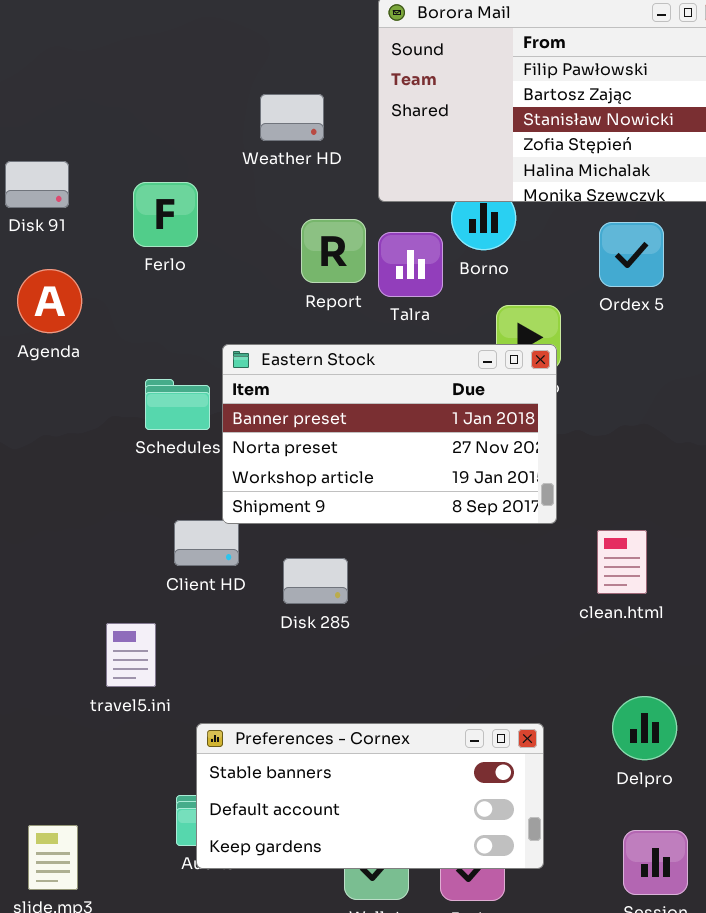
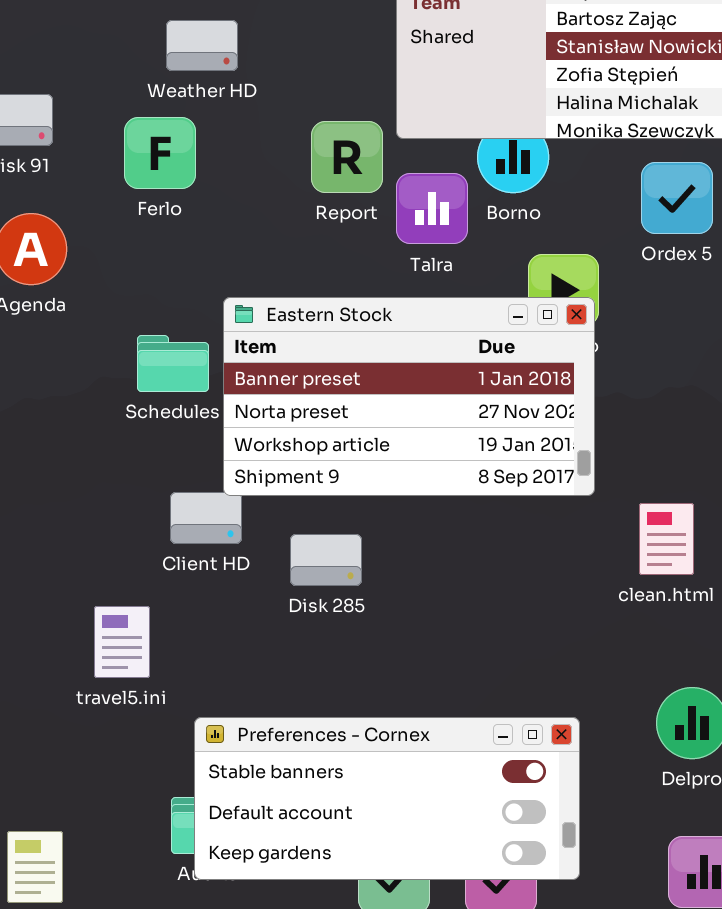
Weather HD: [260,94,324,141] -> [166,20,238,71], moved
Report: [301,219,366,283] -> [311,121,383,193], moved

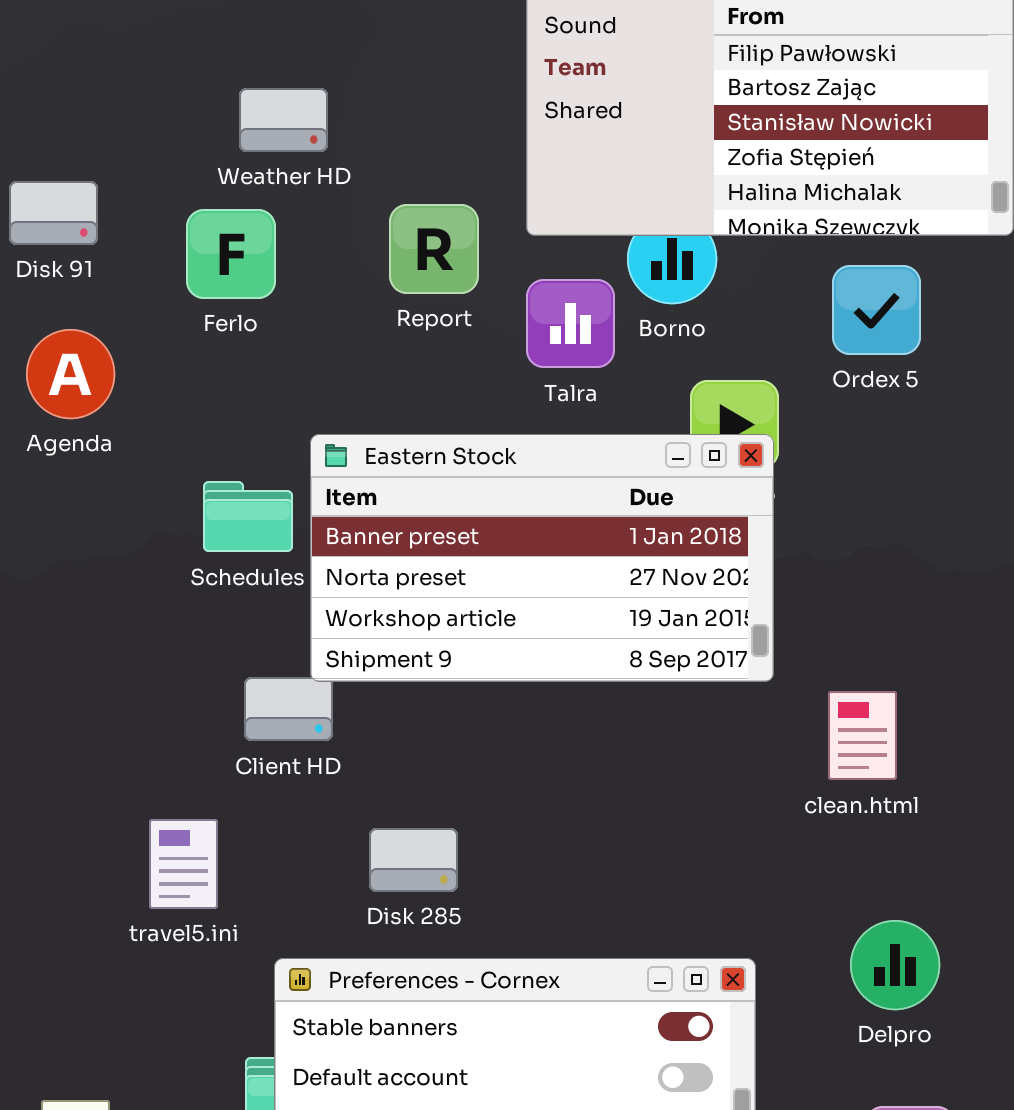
Report: [311,121,383,193] -> [389,204,479,294], moved
Disk 285: [290,534,362,586] -> [369,828,458,892], moved

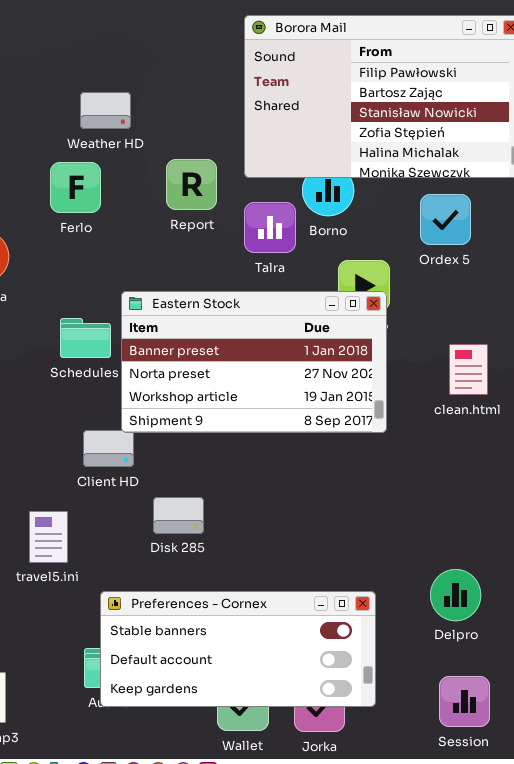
clean.html: [828,691,897,780] -> [449,344,488,395], moved
Disk 285: [369,828,458,892] -> [153,497,204,534], moved

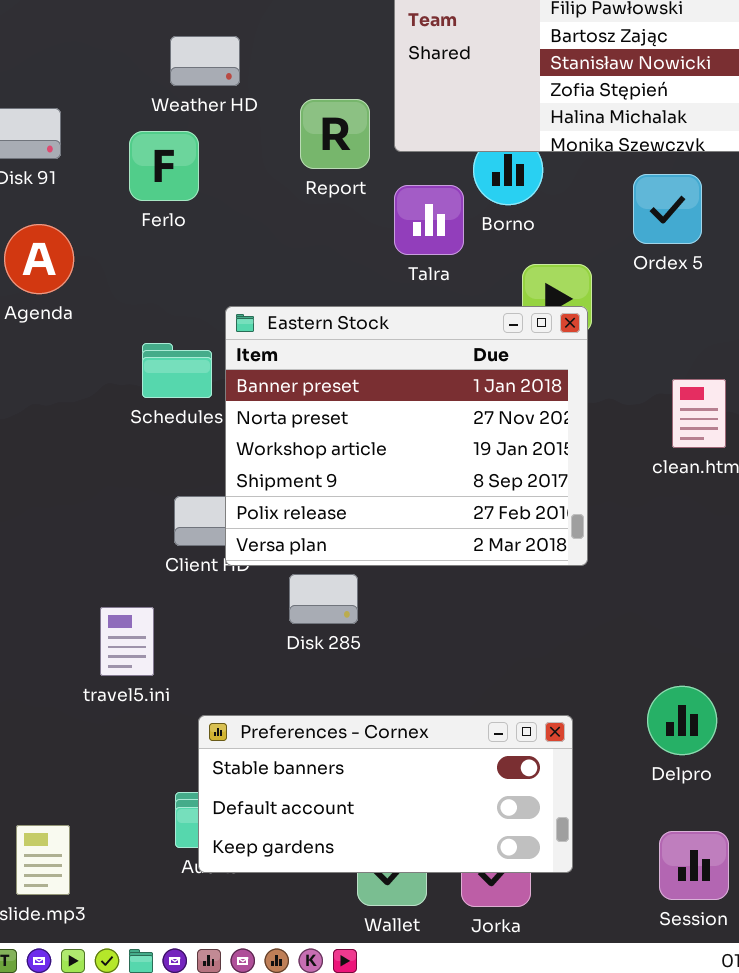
Report: [166,159,217,210] -> [300,99,370,169], moved
Eastern Stock: [121,291,387,433] -> [225,306,588,566], resized
Disk 285: [153,497,204,534] -> [289,574,358,624], moved

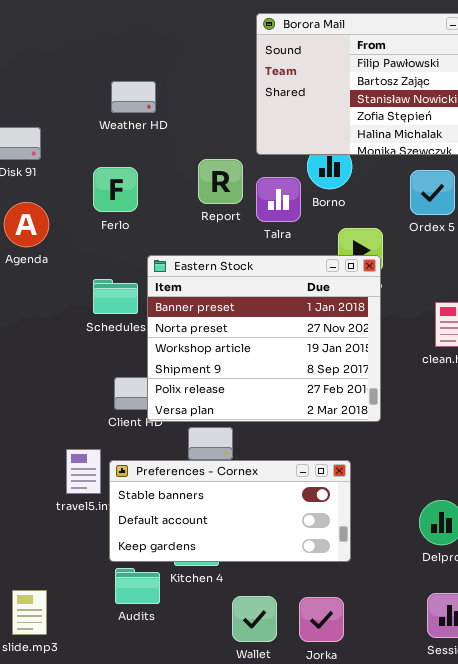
Report: [300,99,370,169] -> [198,159,243,204], moved
Ferlo: [129,131,199,201] -> [93,167,138,212], moved
Preferences - Cornex: [198,715,573,873] -> [109,460,351,562], moved

